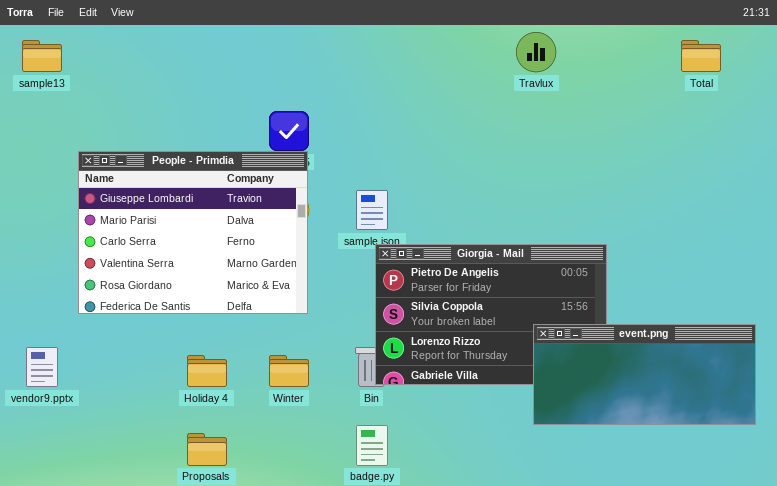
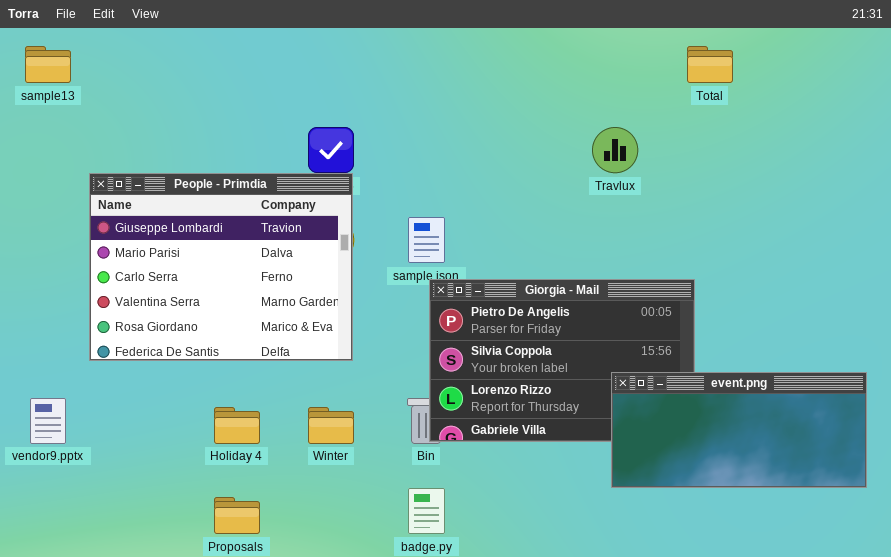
Travlux: [516,32,556,72] -> [592,127,638,173], moved
Total: [681,40,721,72] -> [687,46,733,83], moved

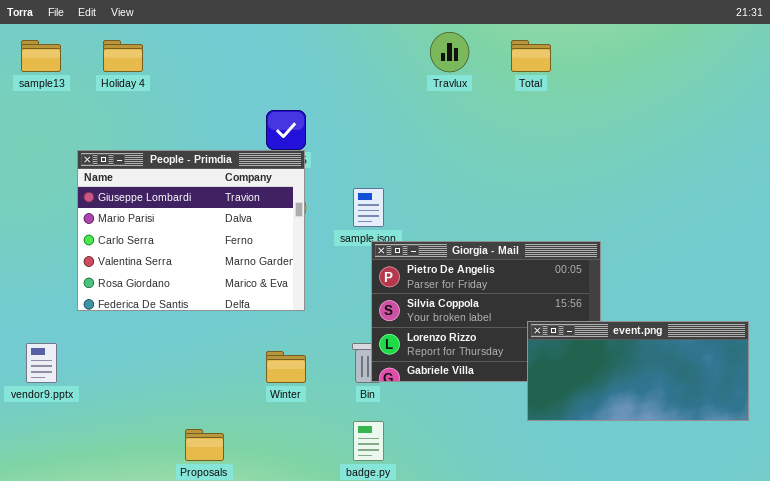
Total: [687,46,733,83] -> [511,40,551,72], moved
Travlux: [592,127,638,173] -> [430,32,469,72], moved
Holiday 4: [214,407,260,444] -> [103,40,143,72], moved

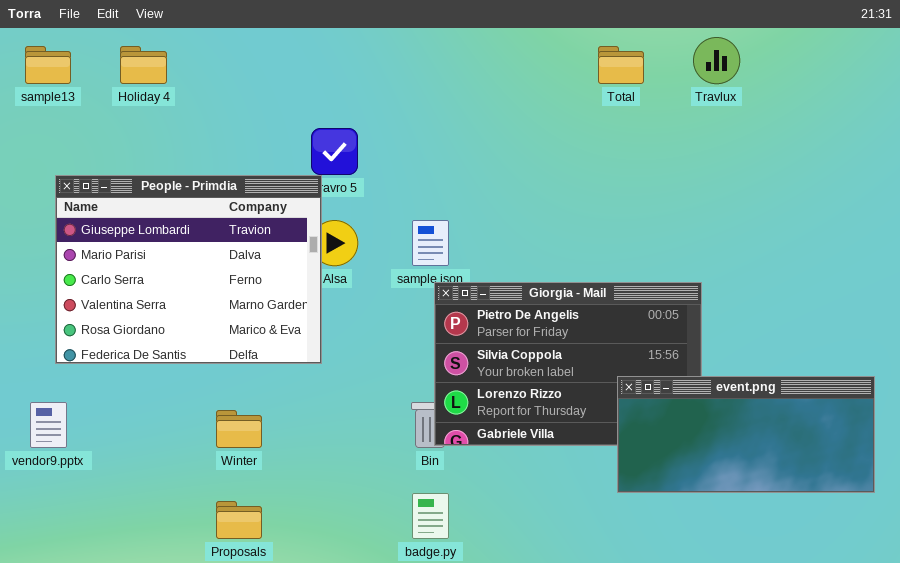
Travlux: [430,32,469,72] -> [693,37,740,84], moved
People - Primdia: [77,150,305,311] -> [55,175,322,364], moved
Winter: [266,351,306,383] -> [216,410,262,448], moved

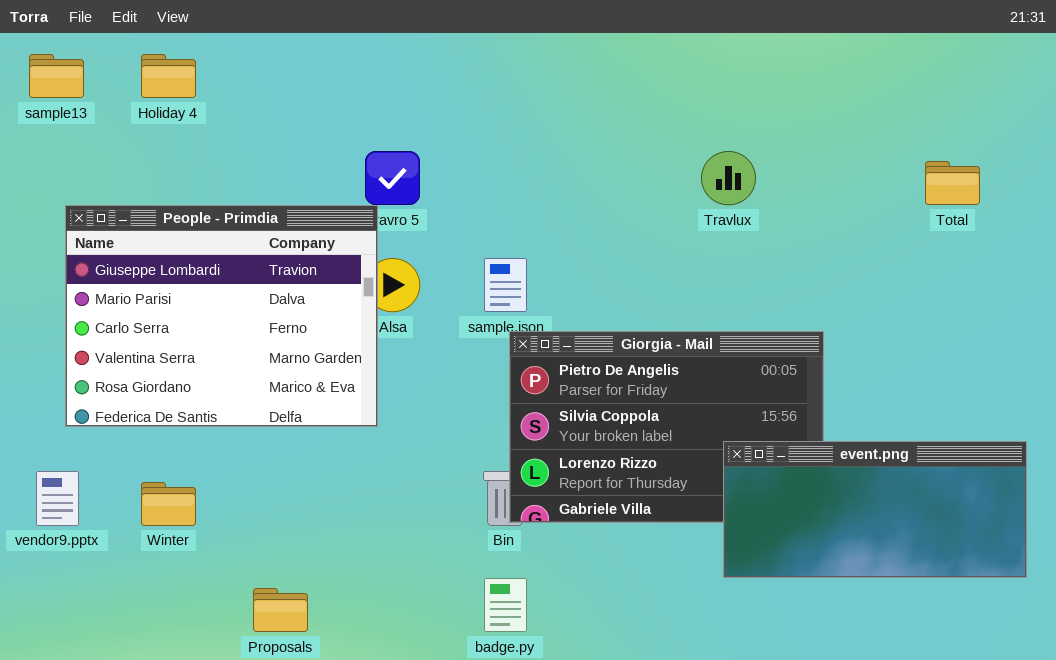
Travlux: [693,37,740,84] -> [701,151,756,205], moved
Total: [598,46,644,84] -> [925,161,980,205], moved
Winter: [216,410,262,448] -> [141,482,196,526], moved

